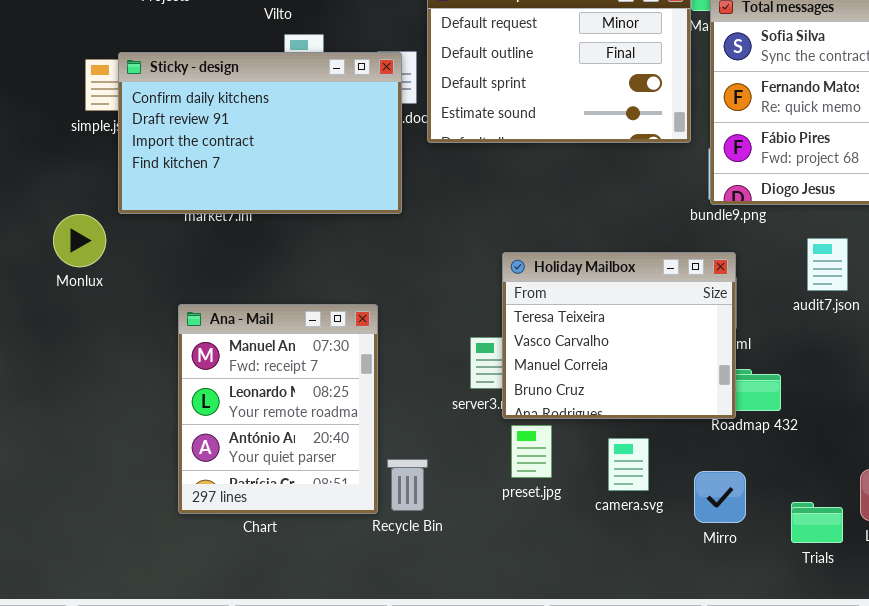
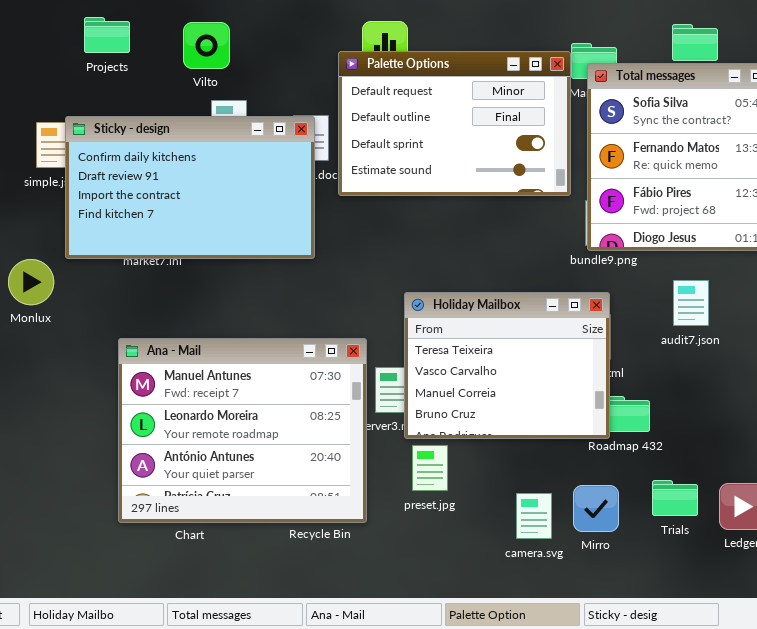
Ana - Mail: [178,304,378,514] -> [118,338,367,523], resized
camera.svg: [608,438,649,491] -> [516,493,552,539], moved
Trials: [791,502,843,543] -> [652,480,698,516], moved

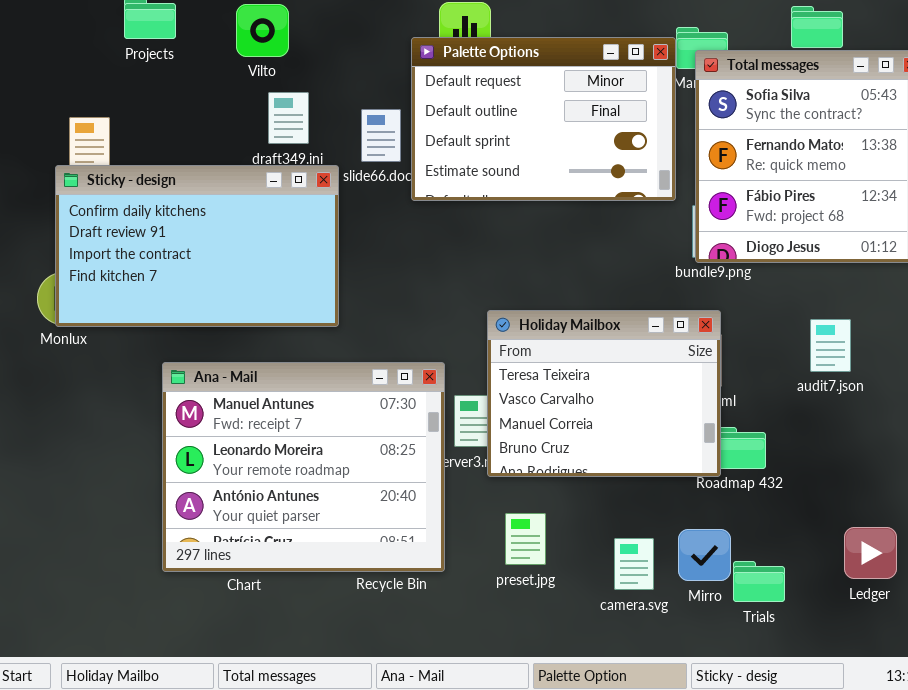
Sticky - design: [65,116,315,259] -> [55,165,339,327], moved
audit7.json: [673,280,709,326] -> [810,319,851,372], moved
preset.jpg: [412,445,448,491] -> [505,513,546,565], moved
Trials: [652,480,698,516] -> [733,561,785,602], moved

